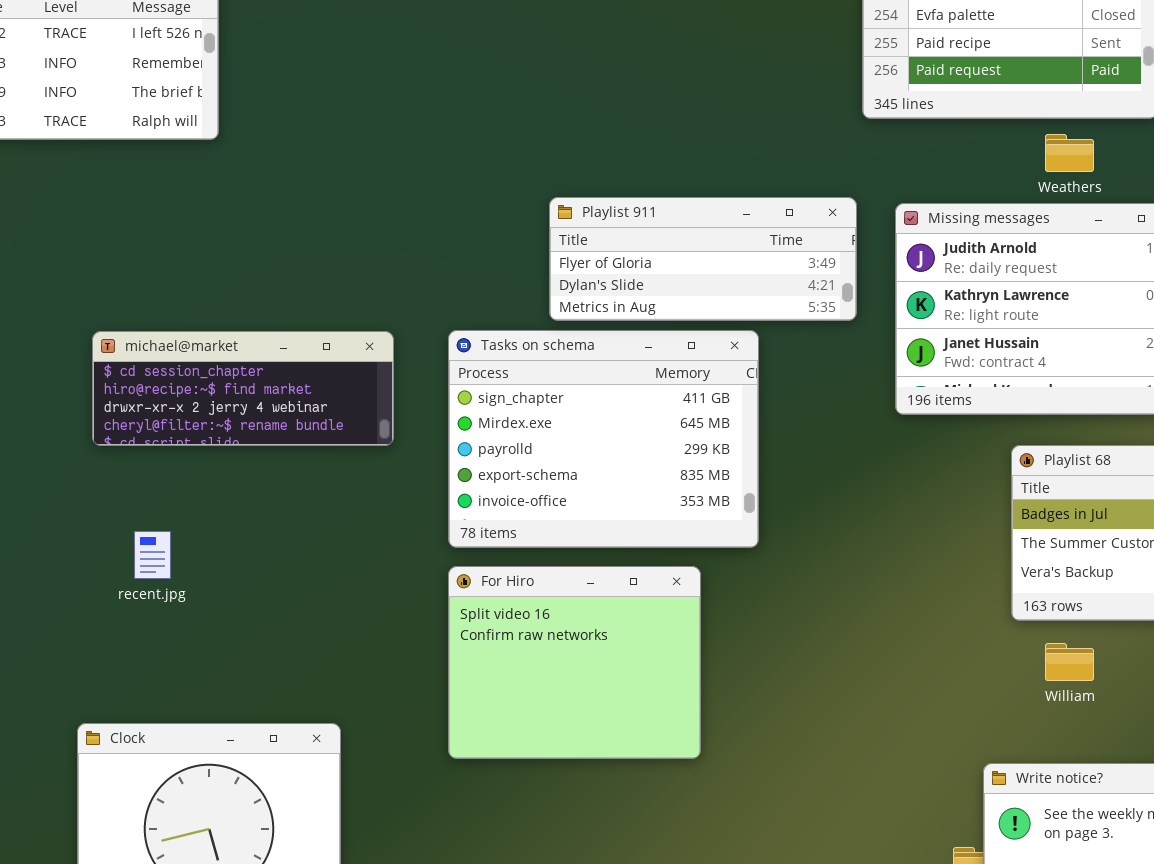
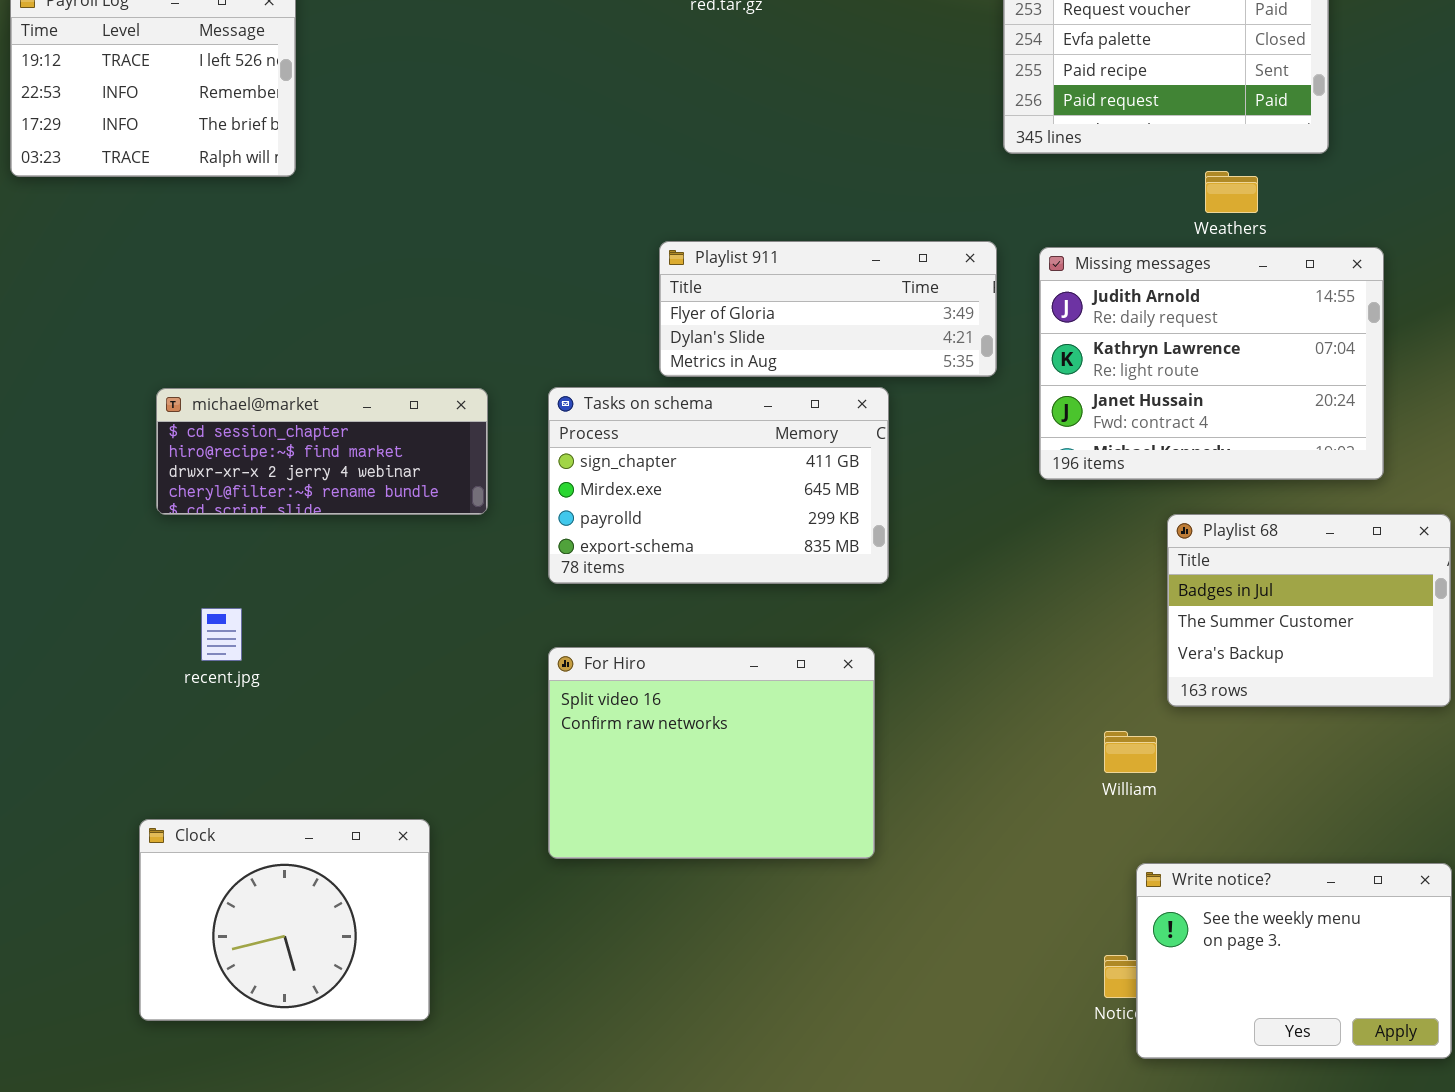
Tasks on schema: [448,330,759,548] -> [548,387,889,584], resized
For Hiro: [448,566,701,759] -> [548,647,875,859], resized
William: [1045,643,1094,681] -> [1104,731,1157,773], moved

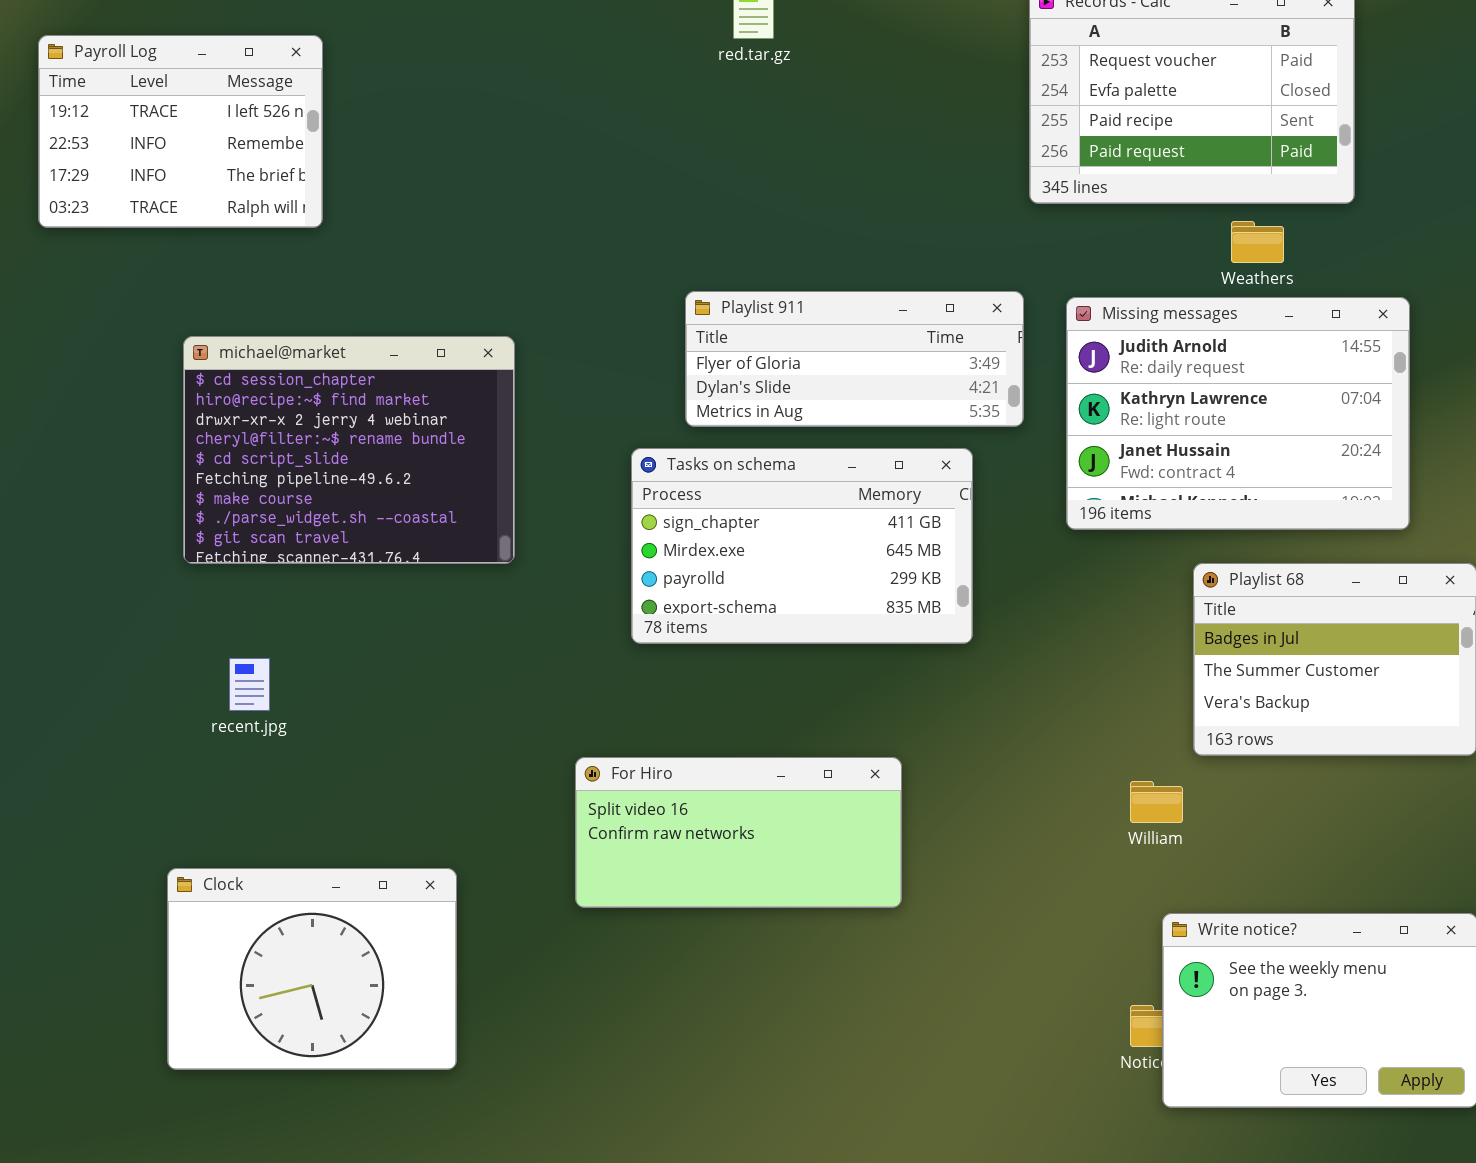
Tasks on schema: [548,387,889,584] -> [631,448,973,644], moved
michael@market: [156,388,488,515] -> [183,336,515,564], resized
For Hiro: [548,647,875,859] -> [575,757,902,908], resized

